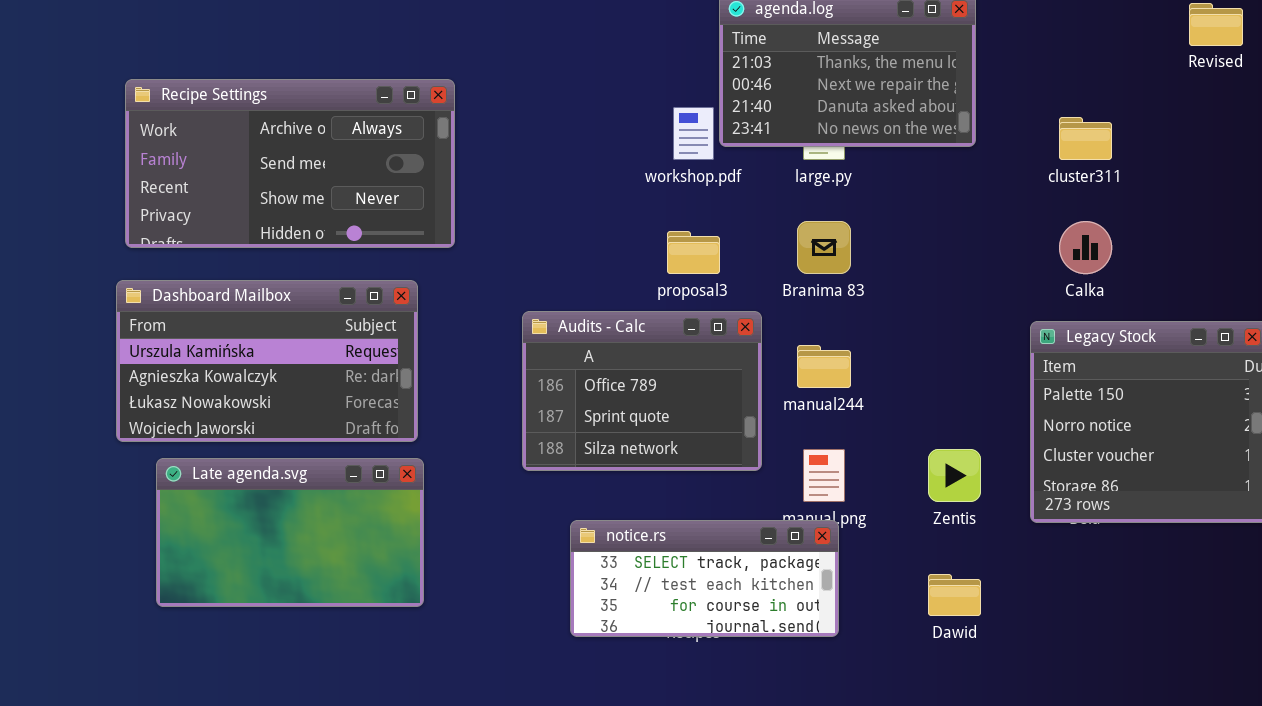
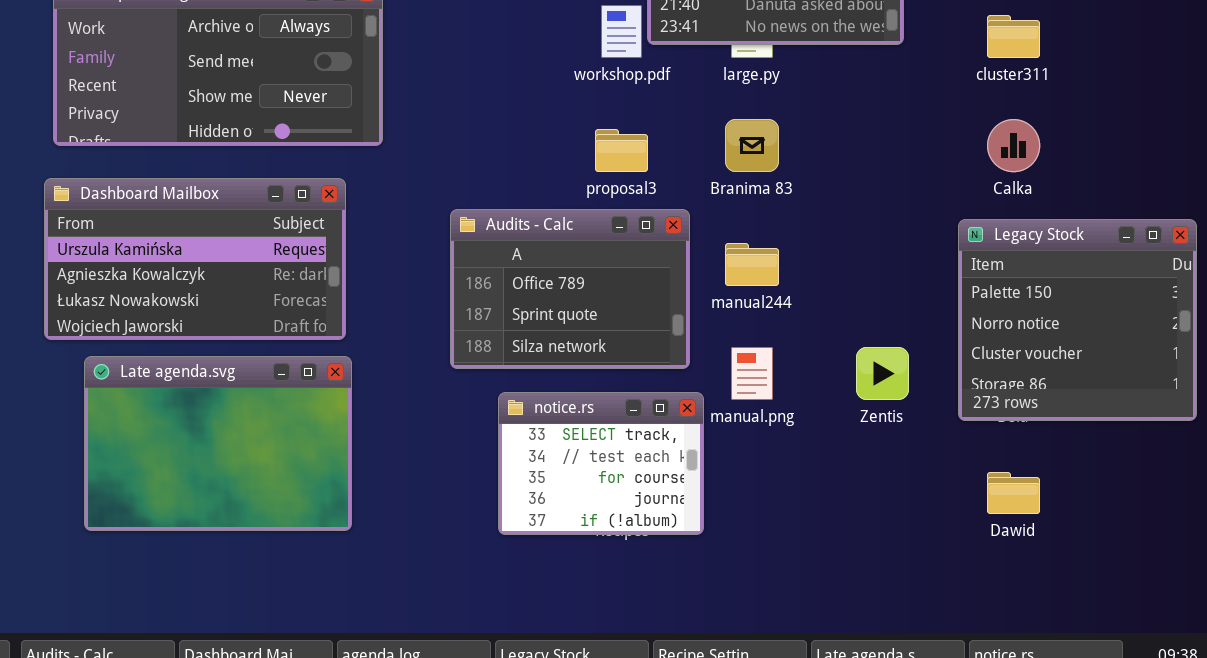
Late agenda.svg: [156,458,424,607] -> [84,356,352,531], resized
notice.rs: [570,520,839,637] -> [498,392,704,535], resized
Dawid: [928,574,981,616] -> [987,472,1040,514], moved

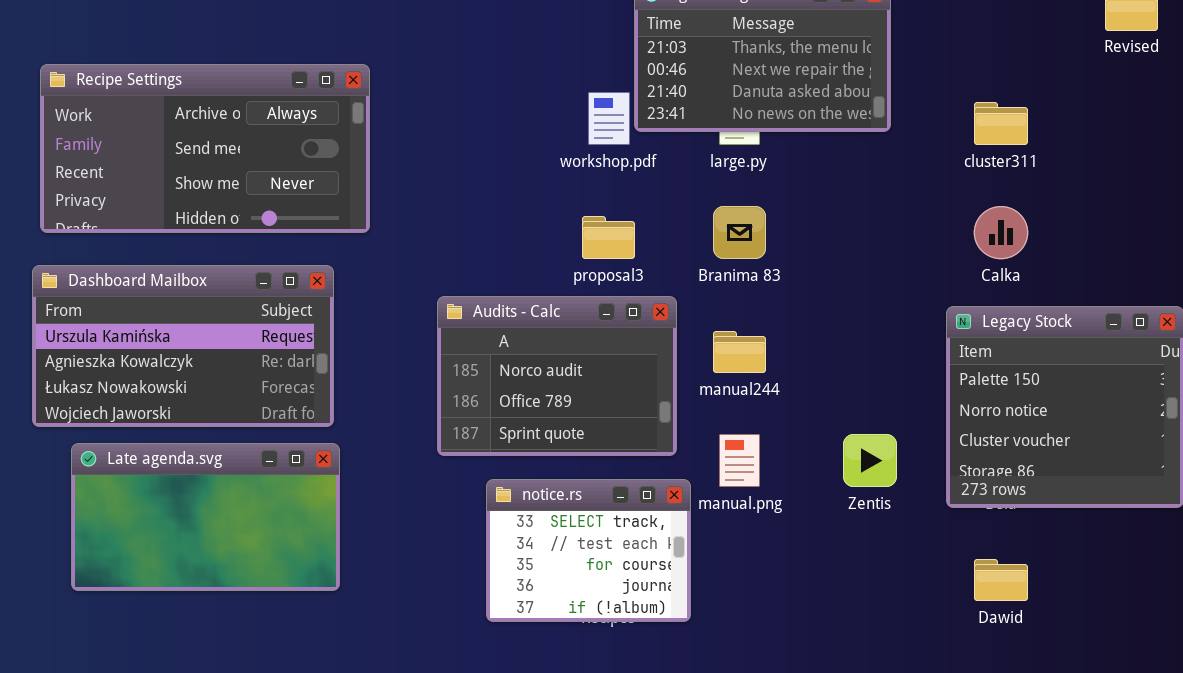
Audits - Calc: [450,209,690,369] -> [437,296,677,456], scrolled up 1 row
Late agenda.svg: [84,356,352,531] -> [71,443,340,591], resized

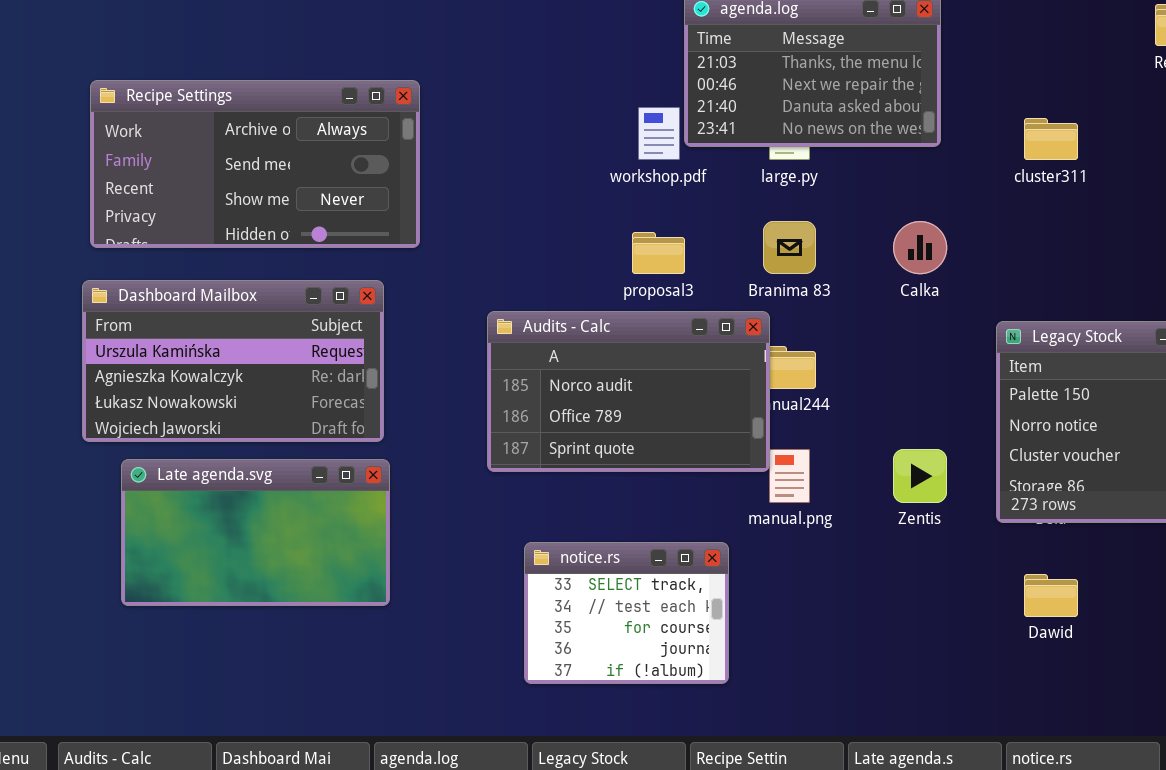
Calka: [974,206,1028,259] -> [893,221,947,274], moved
Audits - Calc: [437,296,677,456] -> [487,311,770,472], resized
notice.rs: [486,479,691,622] -> [524,542,729,684], moved

